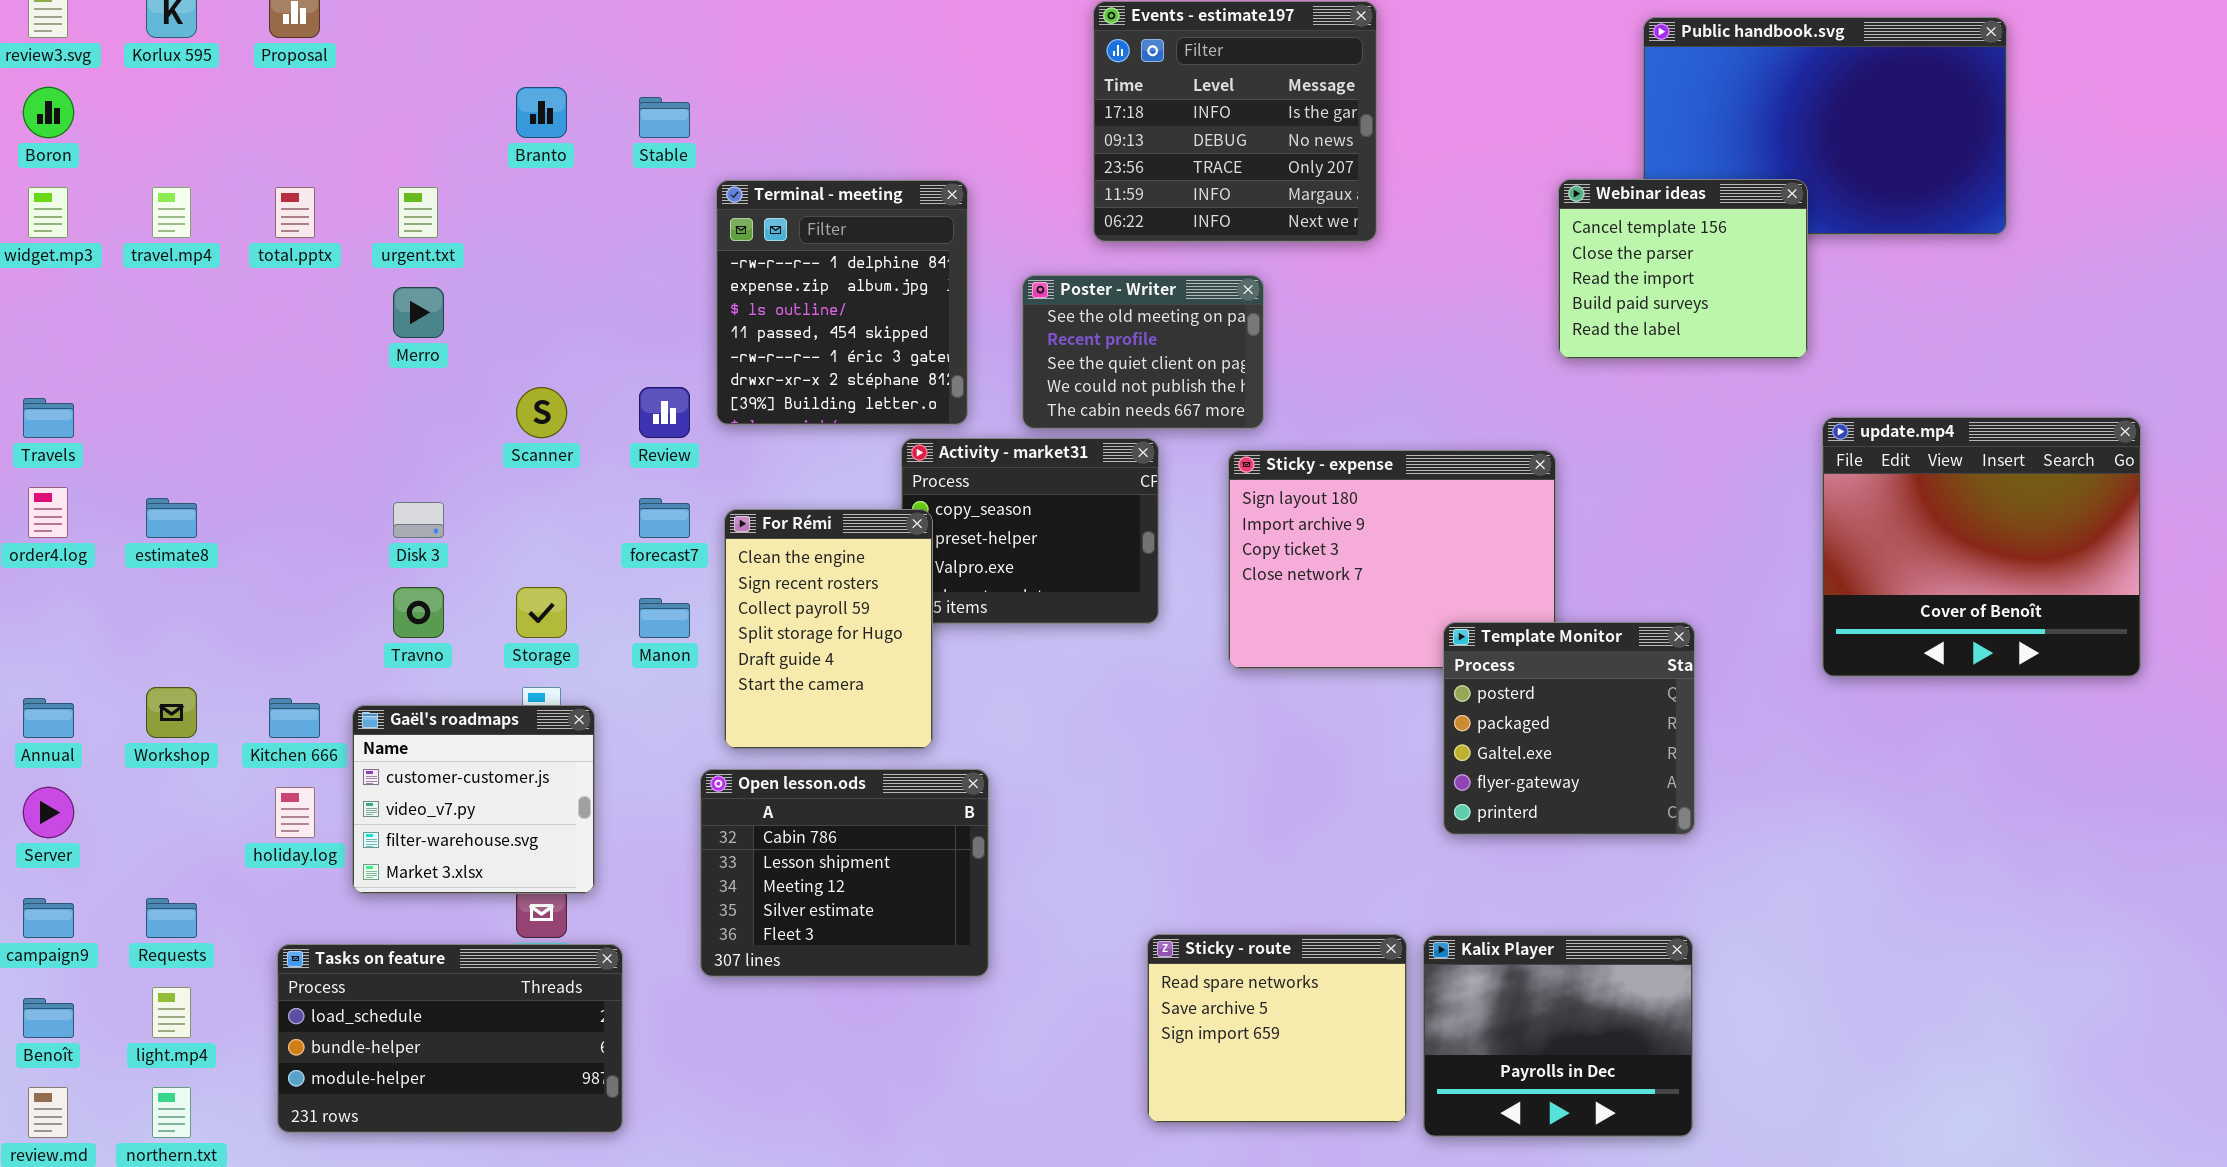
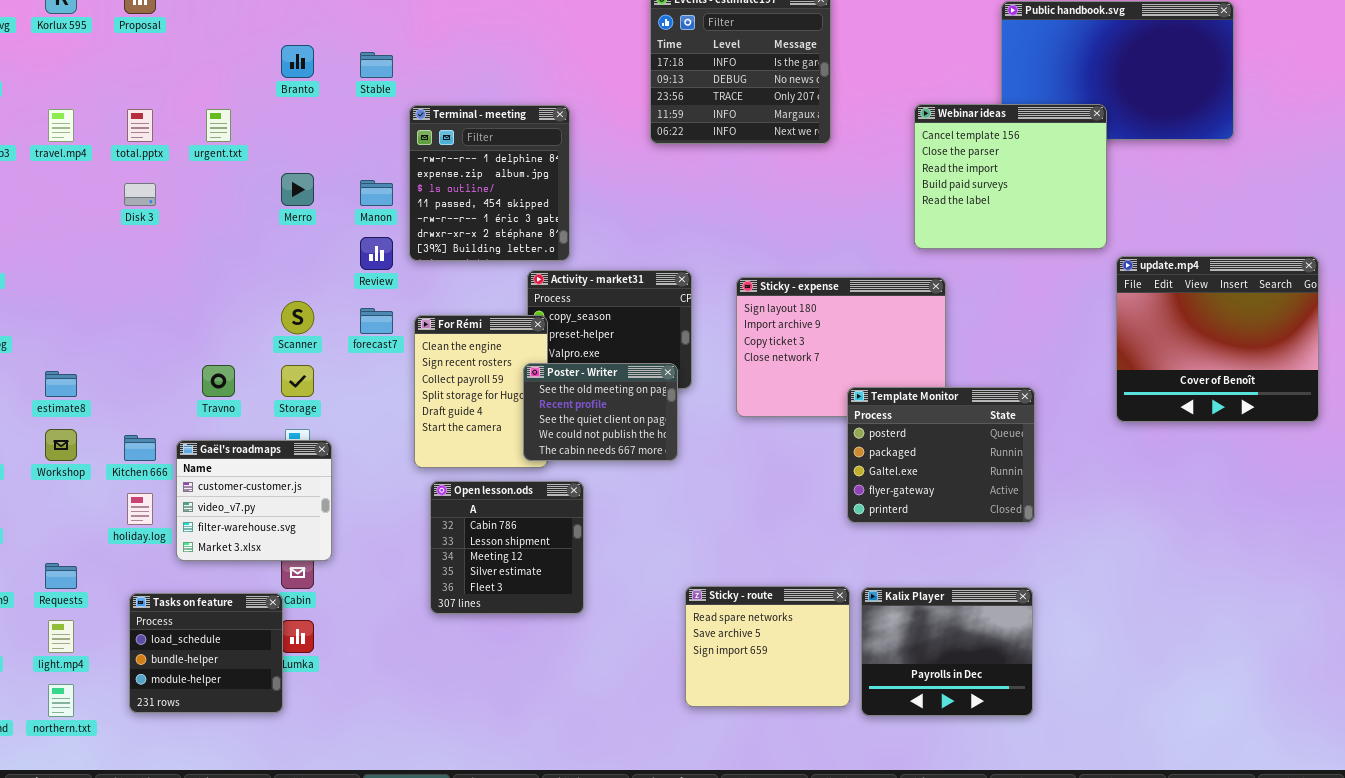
Webinar ideas: [1558,179,1808,359] -> [914,104,1107,249], resized
Poster - Writer: [1022,275,1264,429] -> [523,363,678,461], moved
Merro: [393,287,444,338] -> [281,173,314,206], moved
Scanner: [516,387,567,438] -> [281,301,314,334], moved
estimate8: [146,498,197,538] -> [45,371,77,397], moved
Disk 3: [393,502,444,538] -> [124,183,156,206], moved
Manon: [639,598,690,638] -> [360,180,393,206], moved
Template Monitor: [1443,622,1695,835] -> [847,387,1035,523], resized
Open lesson.ods: [700,769,989,977] -> [430,481,584,614], resized
Tasks on feature: [277,944,623,1133] -> [129,593,283,713], resized

